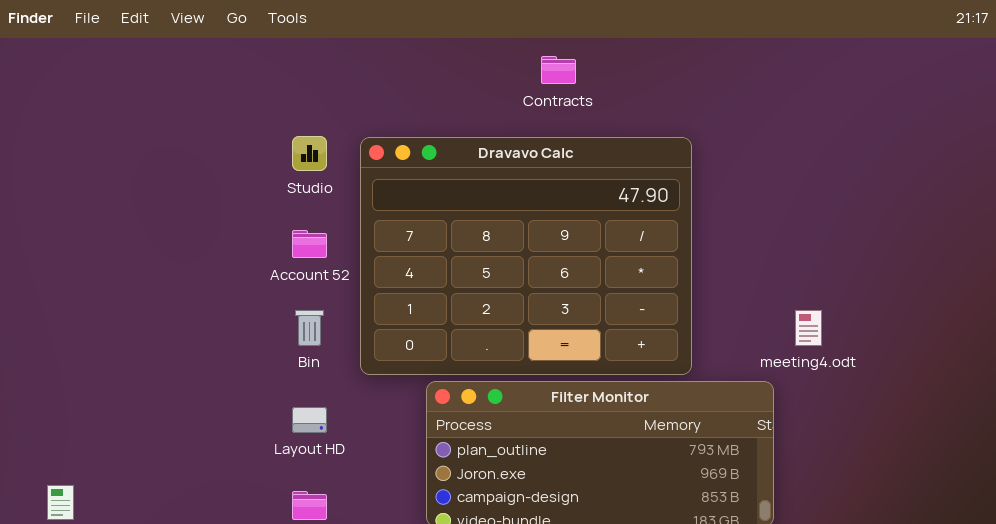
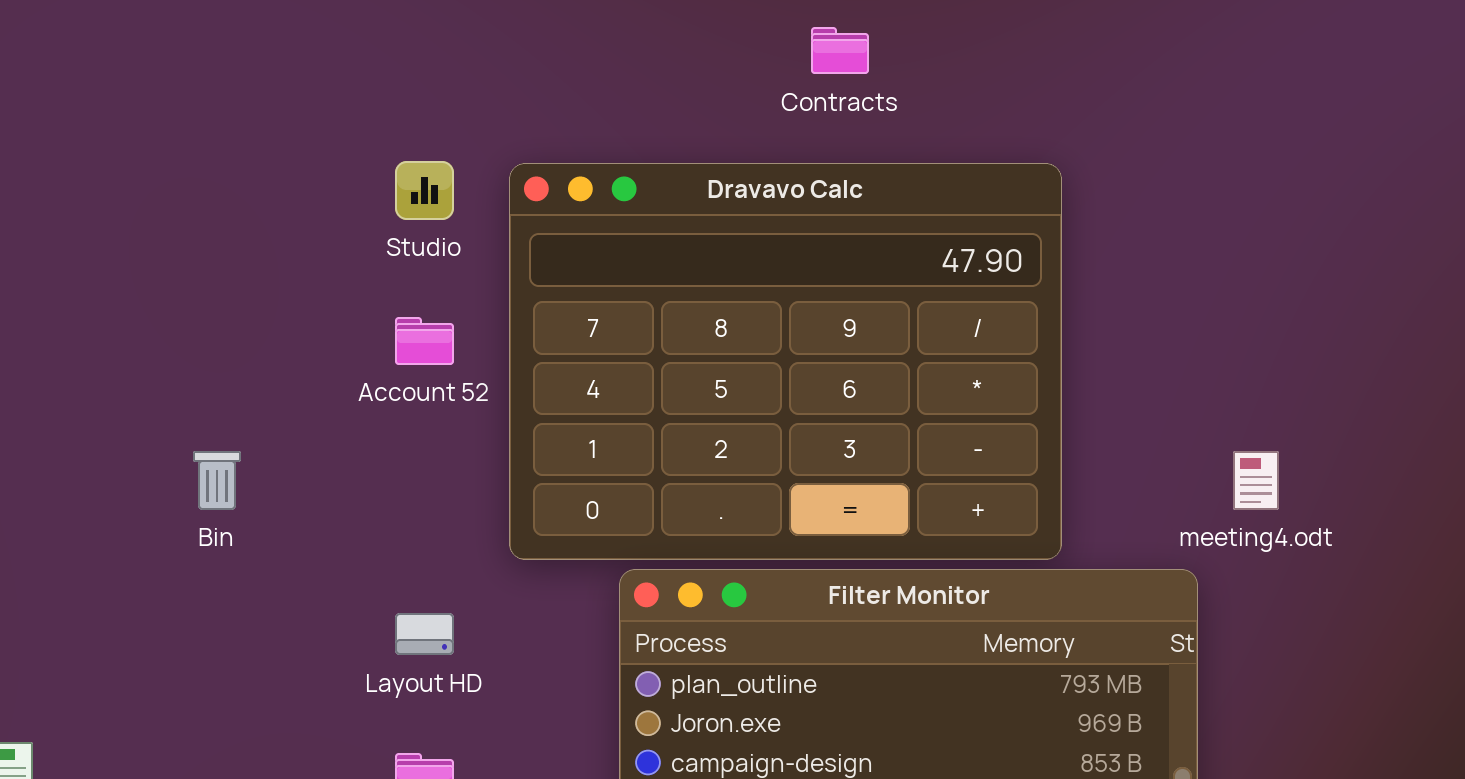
Bin: [295,310,324,346] -> [193,451,241,510], moved

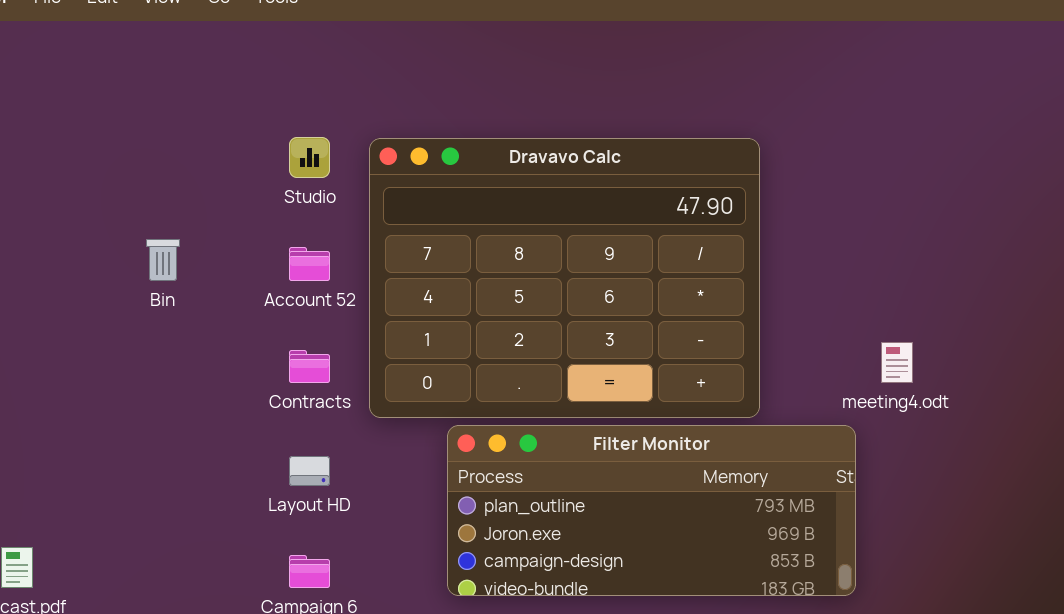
Contracts: [811,27,869,74] -> [289,350,330,383], moved
Bin: [193,451,241,510] -> [146,239,180,281], moved

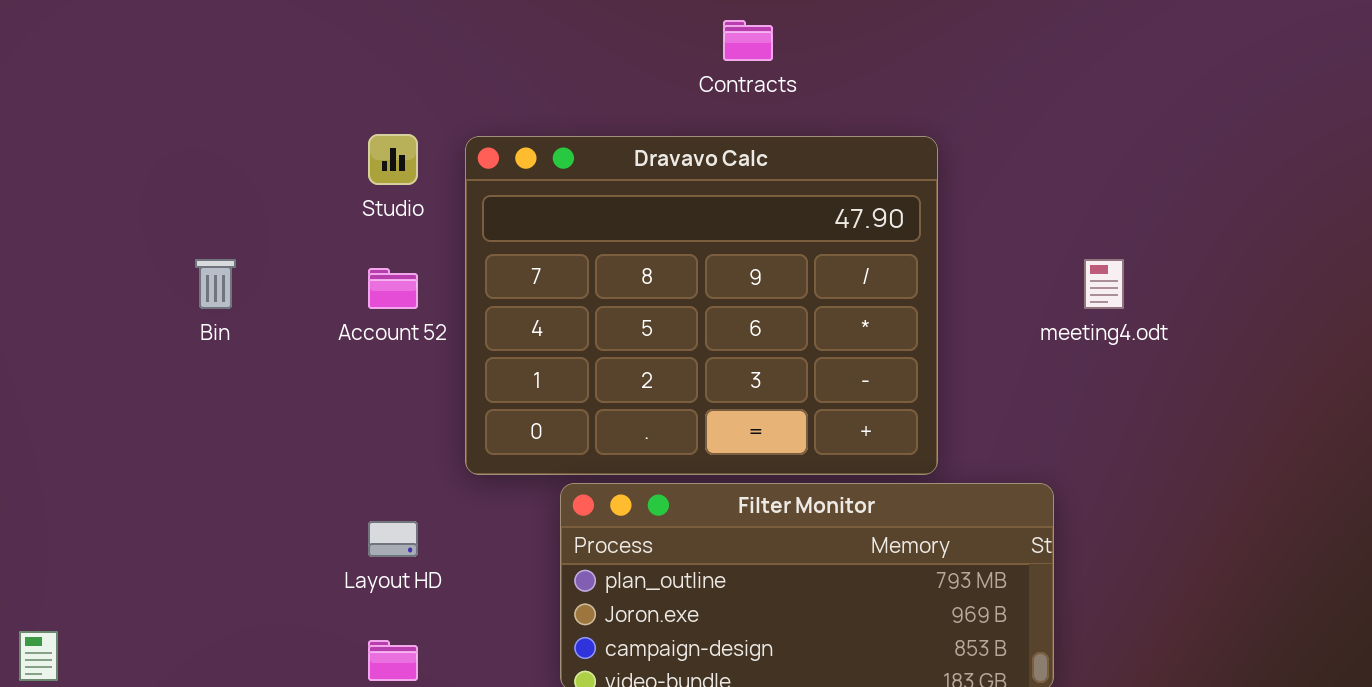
meeting4.odt: [881,342,913,383] -> [1084,259,1124,309], moved
Contracts: [289,350,330,383] -> [723,20,773,61], moved

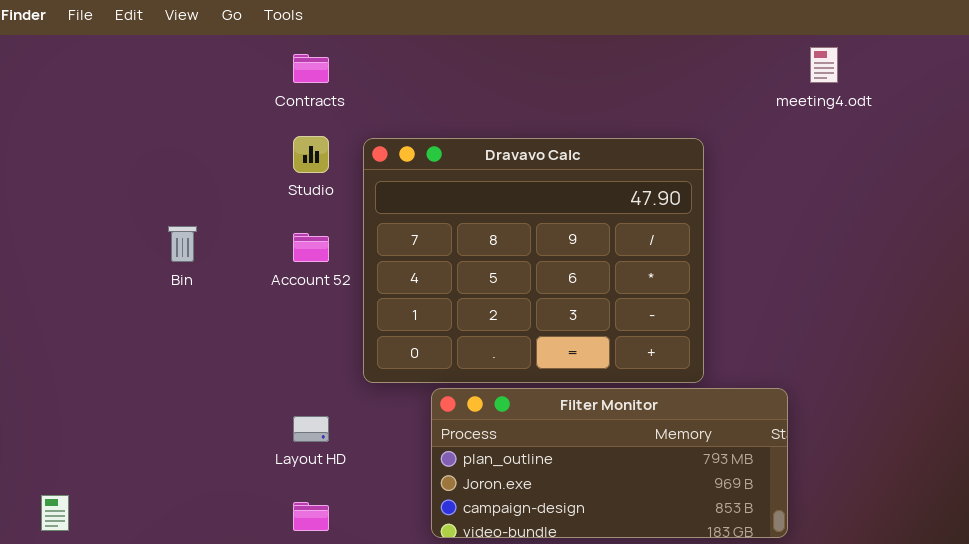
Contracts: [723,20,773,61] -> [293,54,329,83], moved
meeting4.odt: [1084,259,1124,309] -> [810,47,838,83], moved

